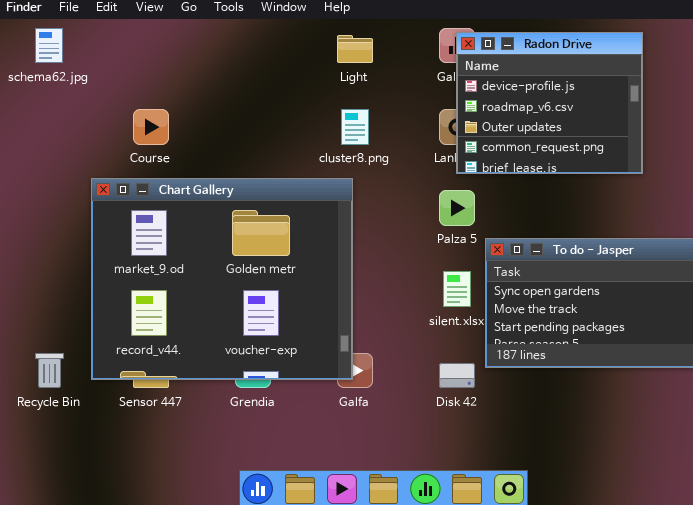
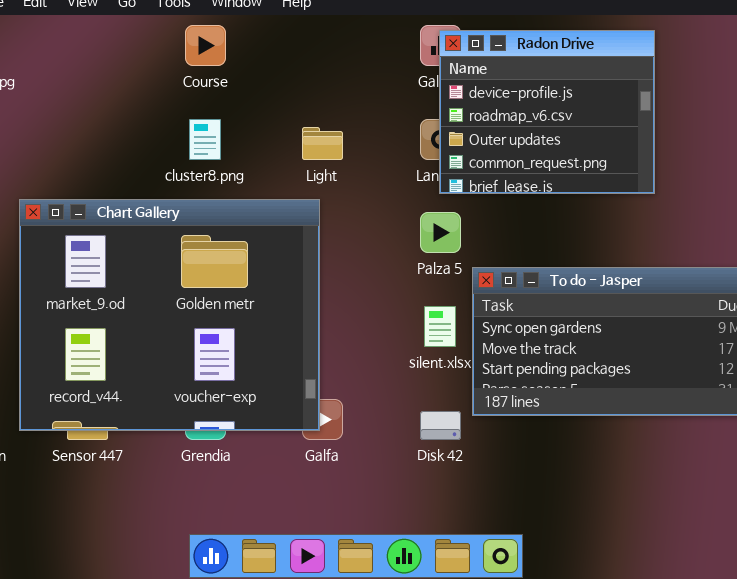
Light: [337,35,373,63] -> [302,127,343,160], moved
Course: [133,109,169,145] -> [185,25,226,66], moved
cluster8.png: [341,109,369,145] -> [189,119,221,160], moved

